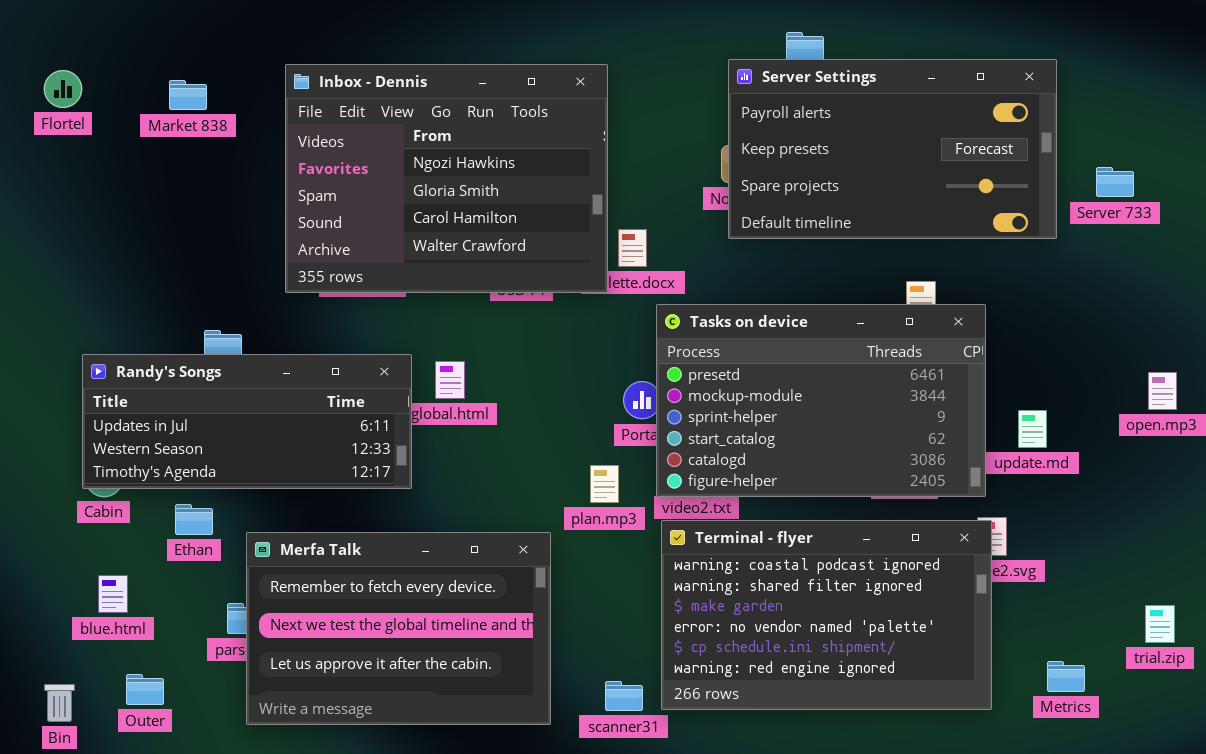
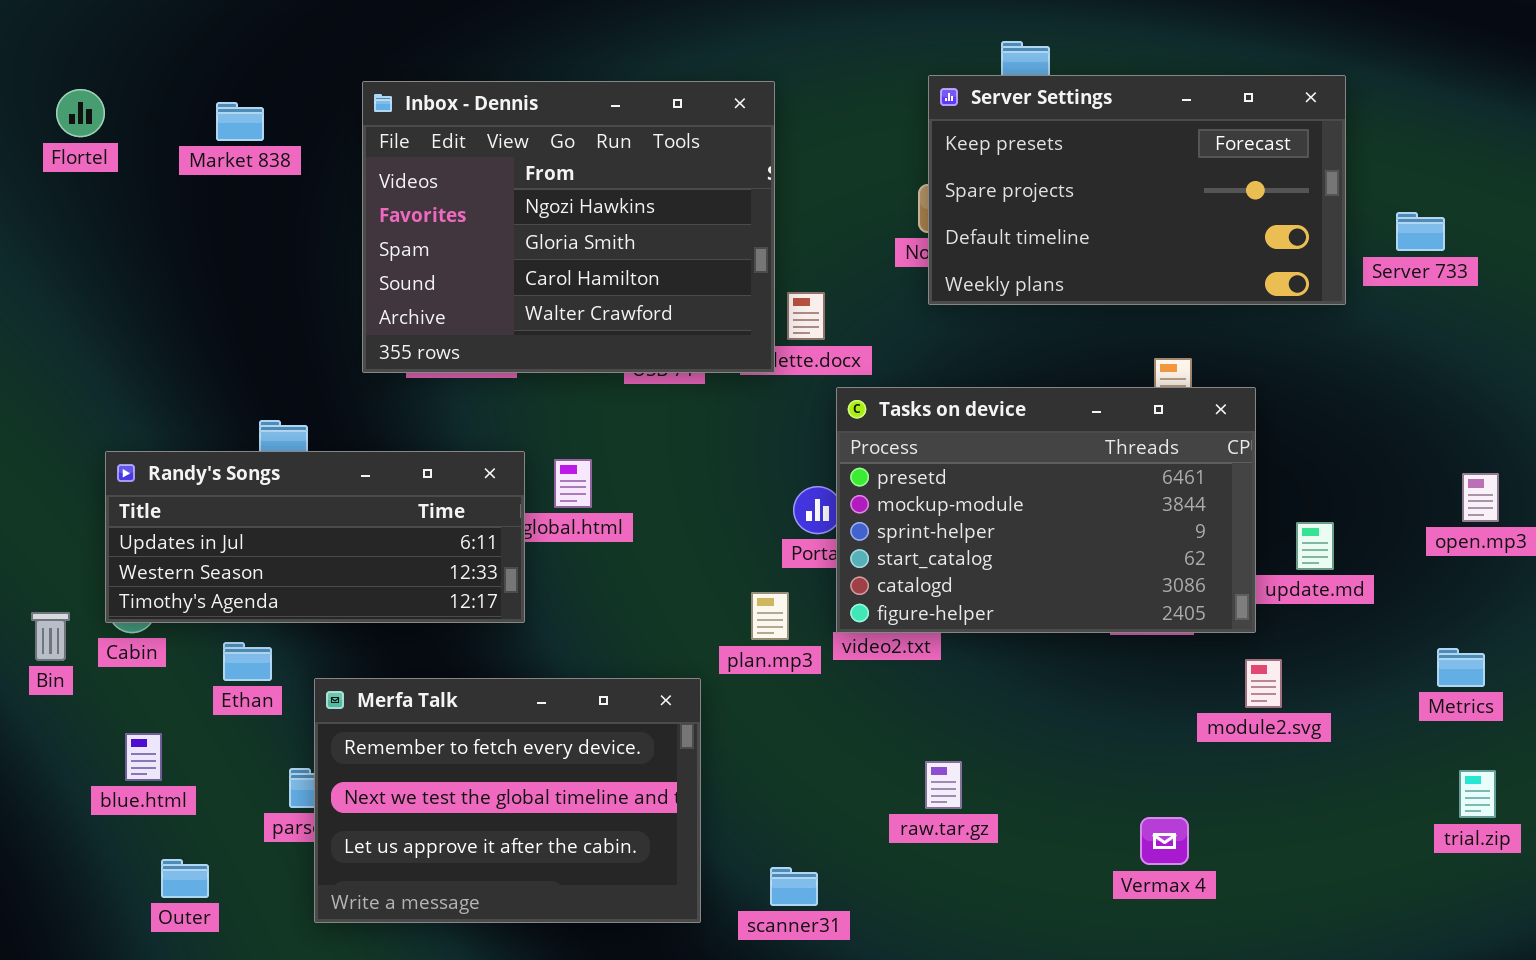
Server Settings: [728,59,1057,239] -> [928,75,1346,305], scrolled down 1 row
Terminal - flyer: [661,520,992,710] -> none, closed
Metrics: [1047,661,1085,692] -> [1437,648,1485,687], moved
Bin: [44,684,75,722] -> [31,612,70,661], moved

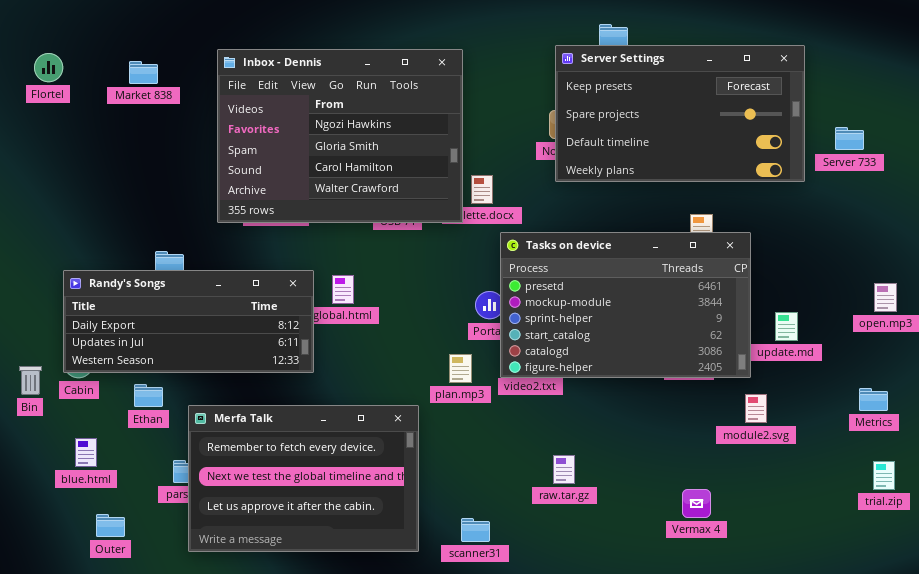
Randy's Songs: [105,451,525,623] -> [63,270,314,373], scrolled up 1 row

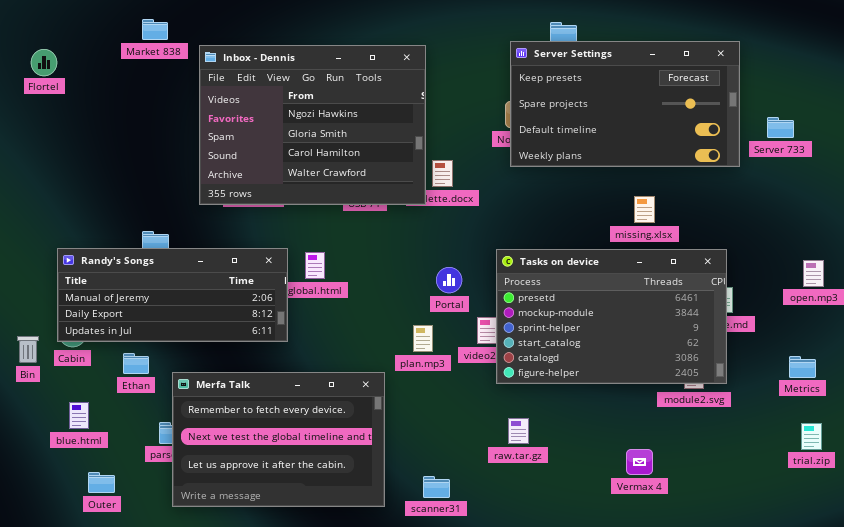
Market 838: [129,61,158,84] -> [142,19,168,40], moved
Tasks on device: [500,232,751,378] -> [496,249,727,384], moved
Randy's Songs: [63,270,314,373] -> [57,248,288,342], scrolled up 1 row

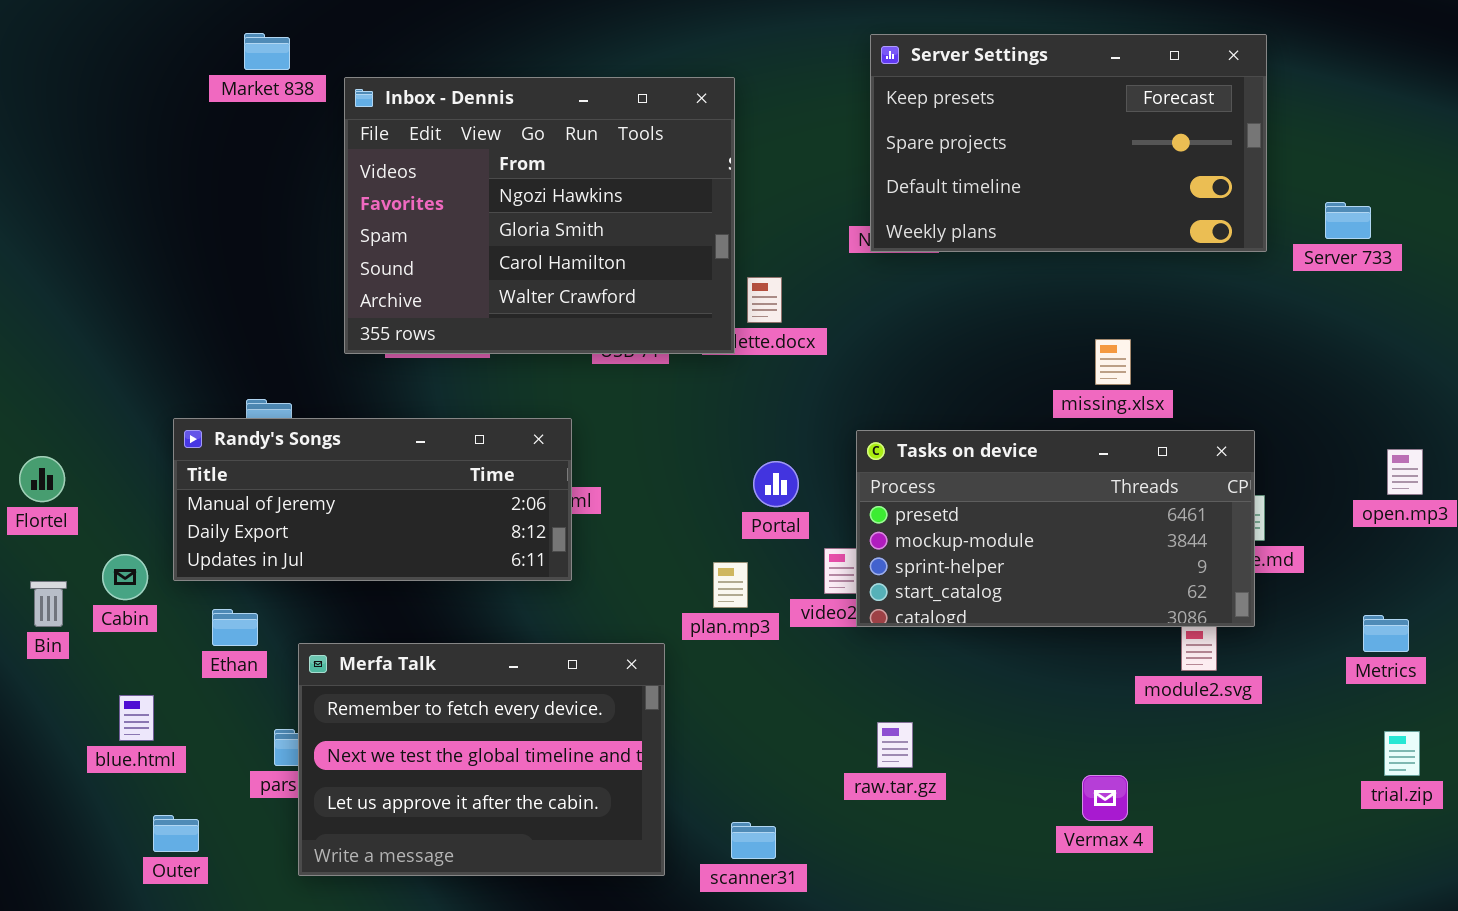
Server Settings: [510,41,740,167] -> [870,34,1267,252], moved
Flortel: [31,49,57,76] -> [19,456,65,502], moved
Randy's Songs: [57,248,288,342] -> [173,418,572,581], moved
Tasks on device: [496,249,727,384] -> [856,430,1255,627], resized

